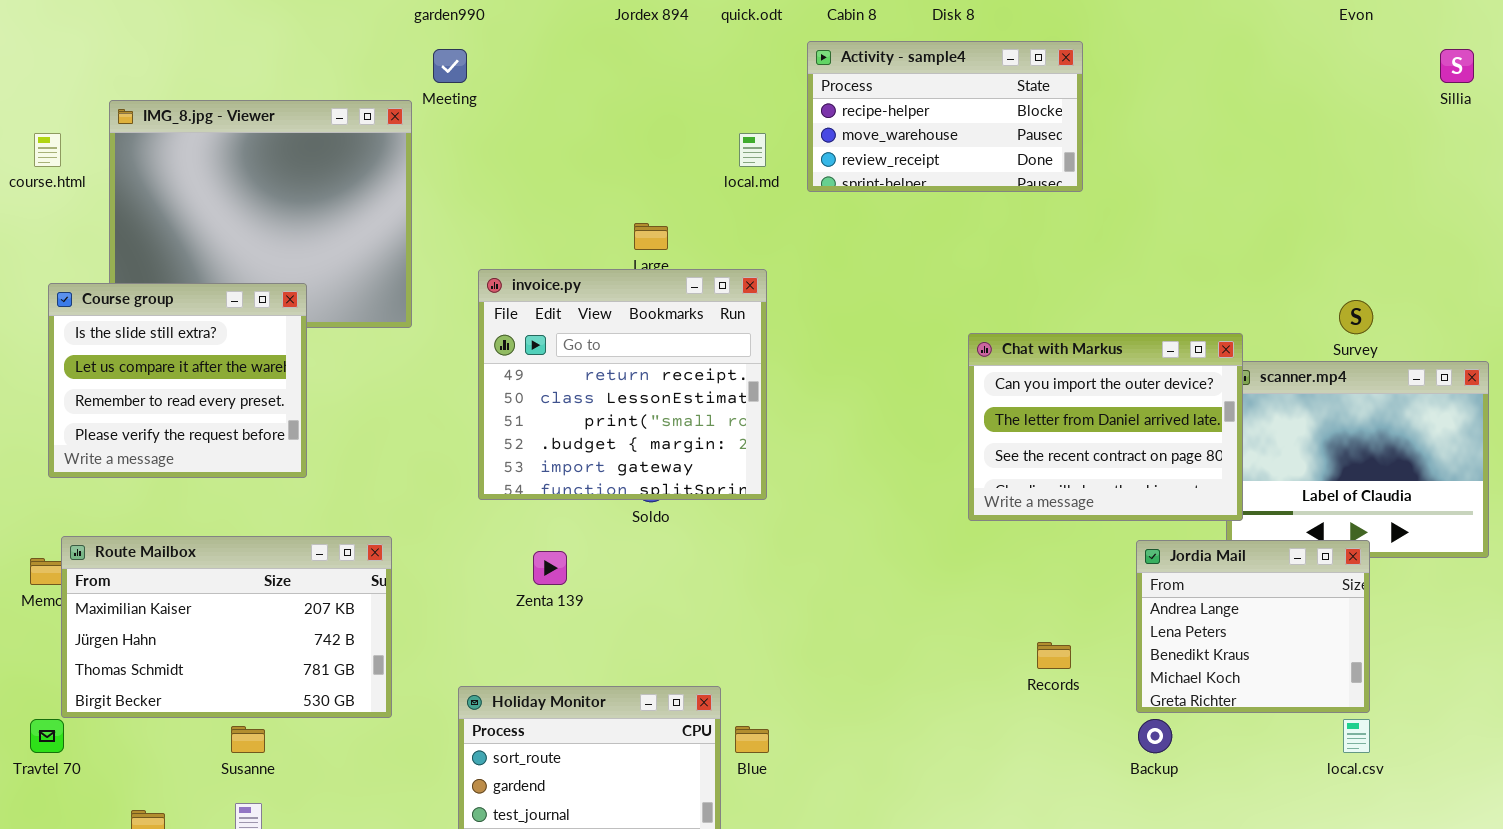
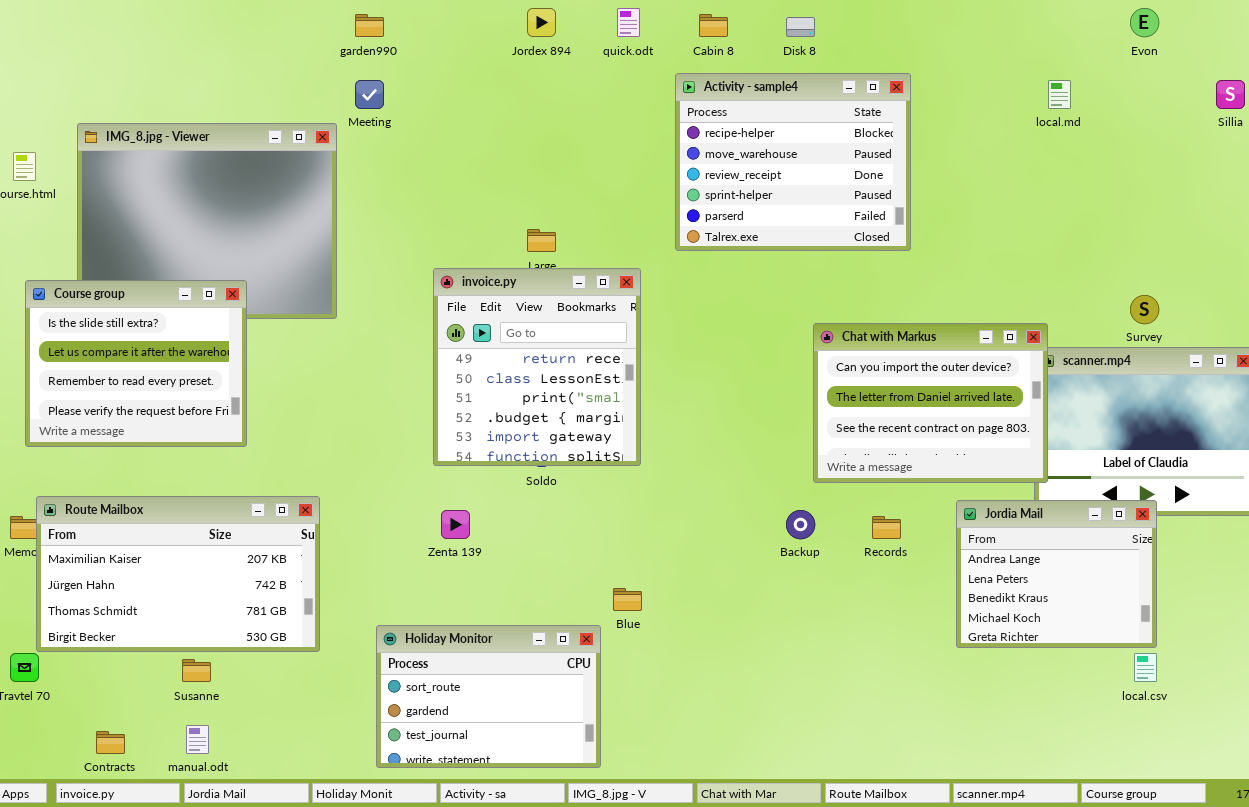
Activity - sample4: [807,41,1083,192] -> [675,73,911,251], resized
local.md: [739,133,766,167] -> [1048,80,1071,109], moved
invoice.py: [478,269,767,500] -> [433,268,641,466], resized
Records: [1037,642,1071,669] -> [872,516,901,539], moved
Backup: [1138,719,1172,753] -> [786,510,815,539], moved
Blue: [735,726,769,753] -> [613,588,642,611], moved

